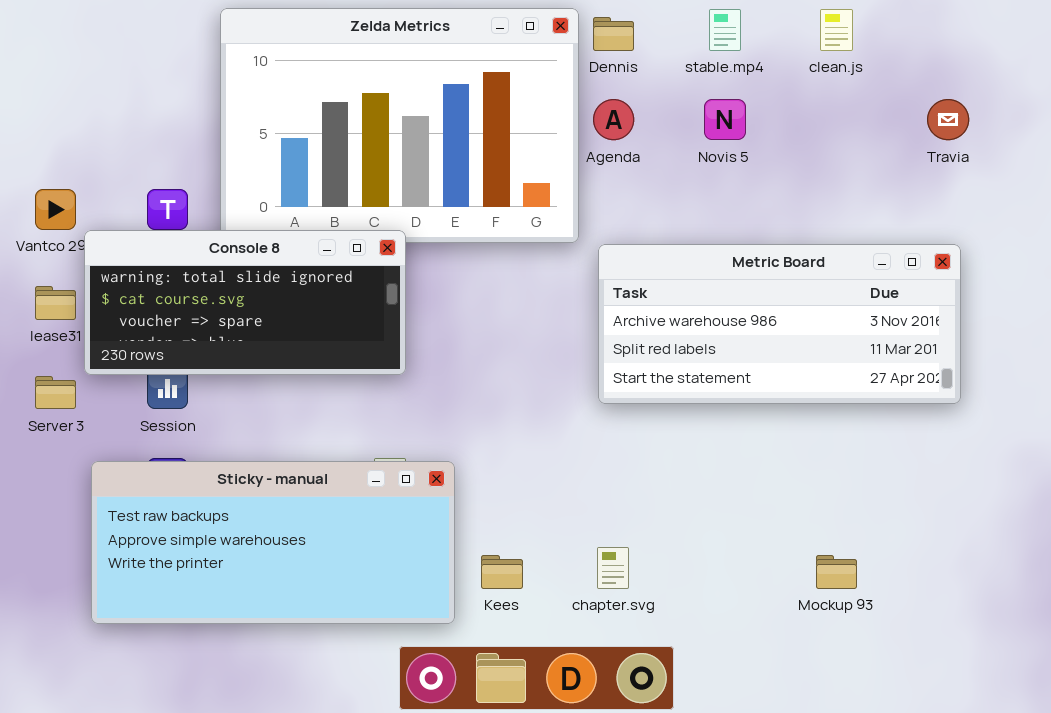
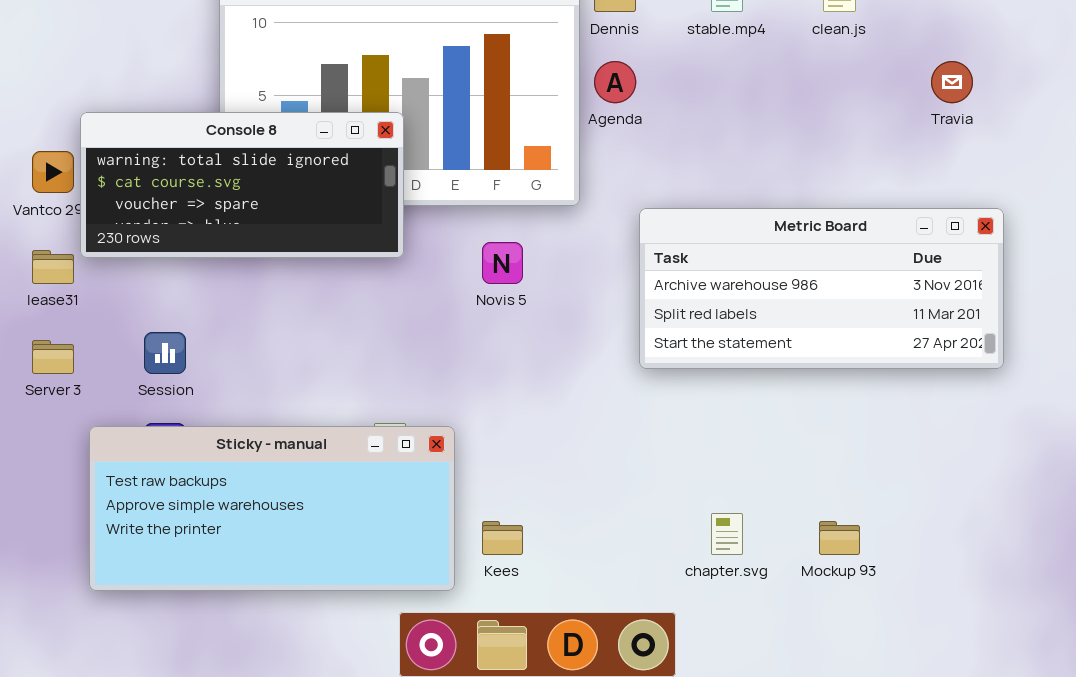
Novis 5: [704,99,746,140] -> [482,242,523,284], moved
Console 8: [84,230,406,375] -> [80,112,404,258], moved
Metric Board: [598,244,961,404] -> [639,208,1004,369], moved
chapter.svg: [597,547,629,589] -> [711,513,743,555], moved

